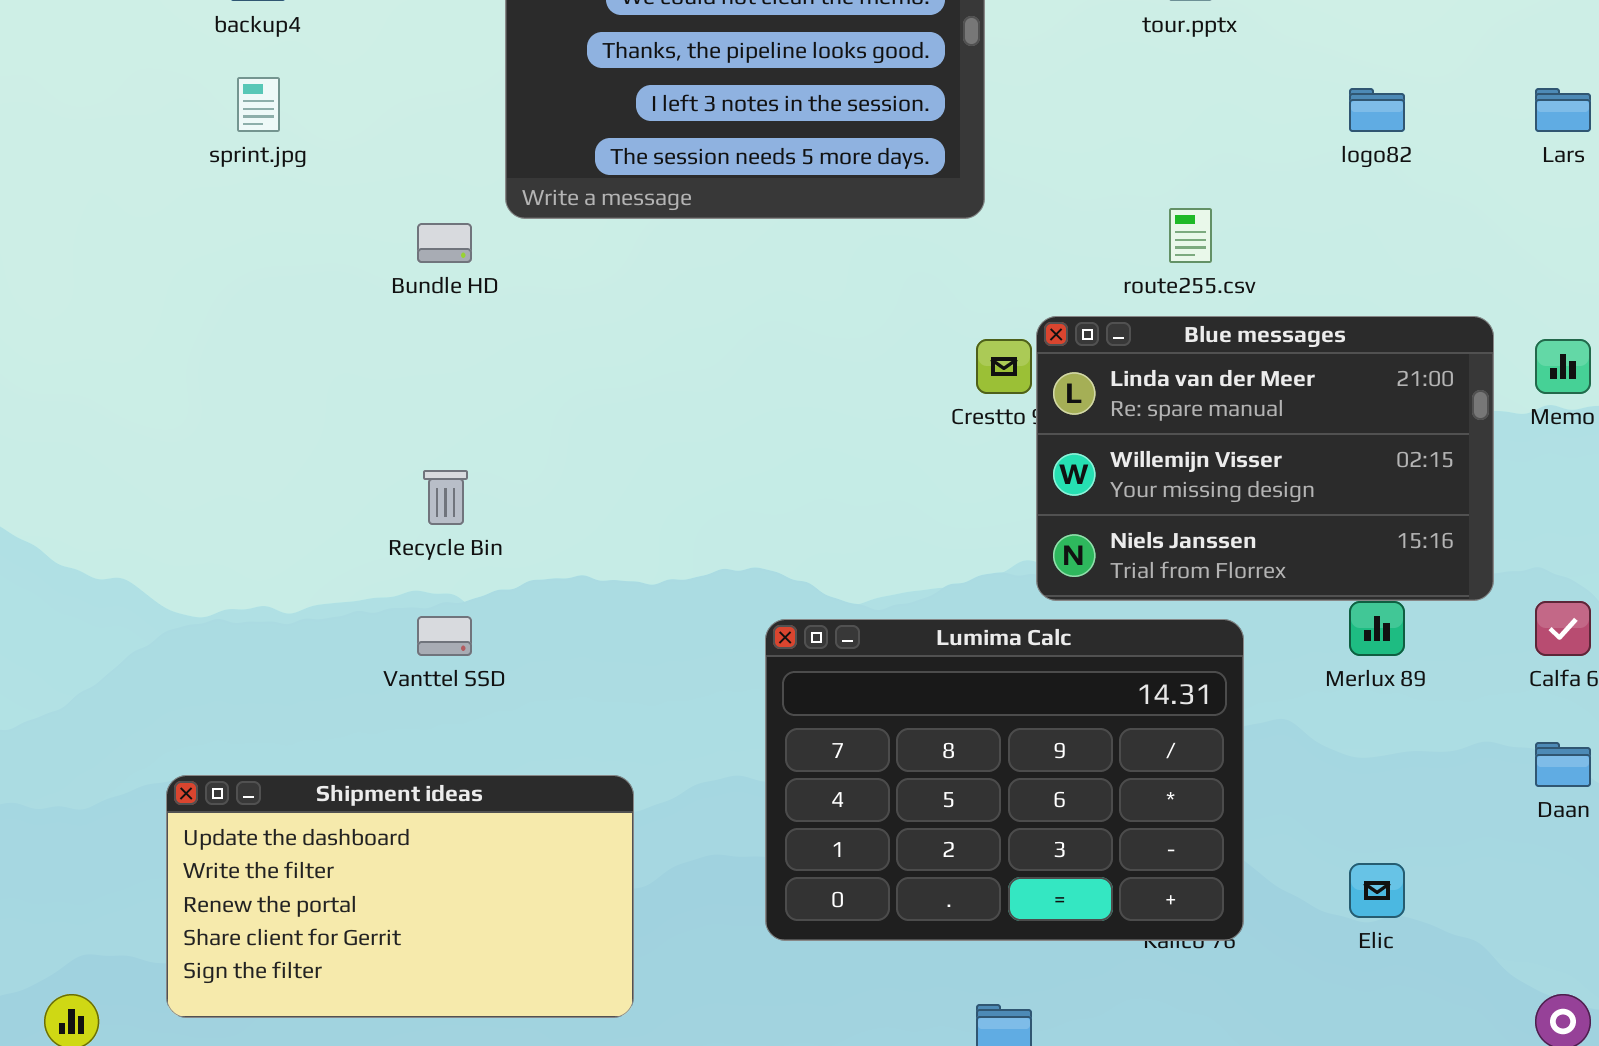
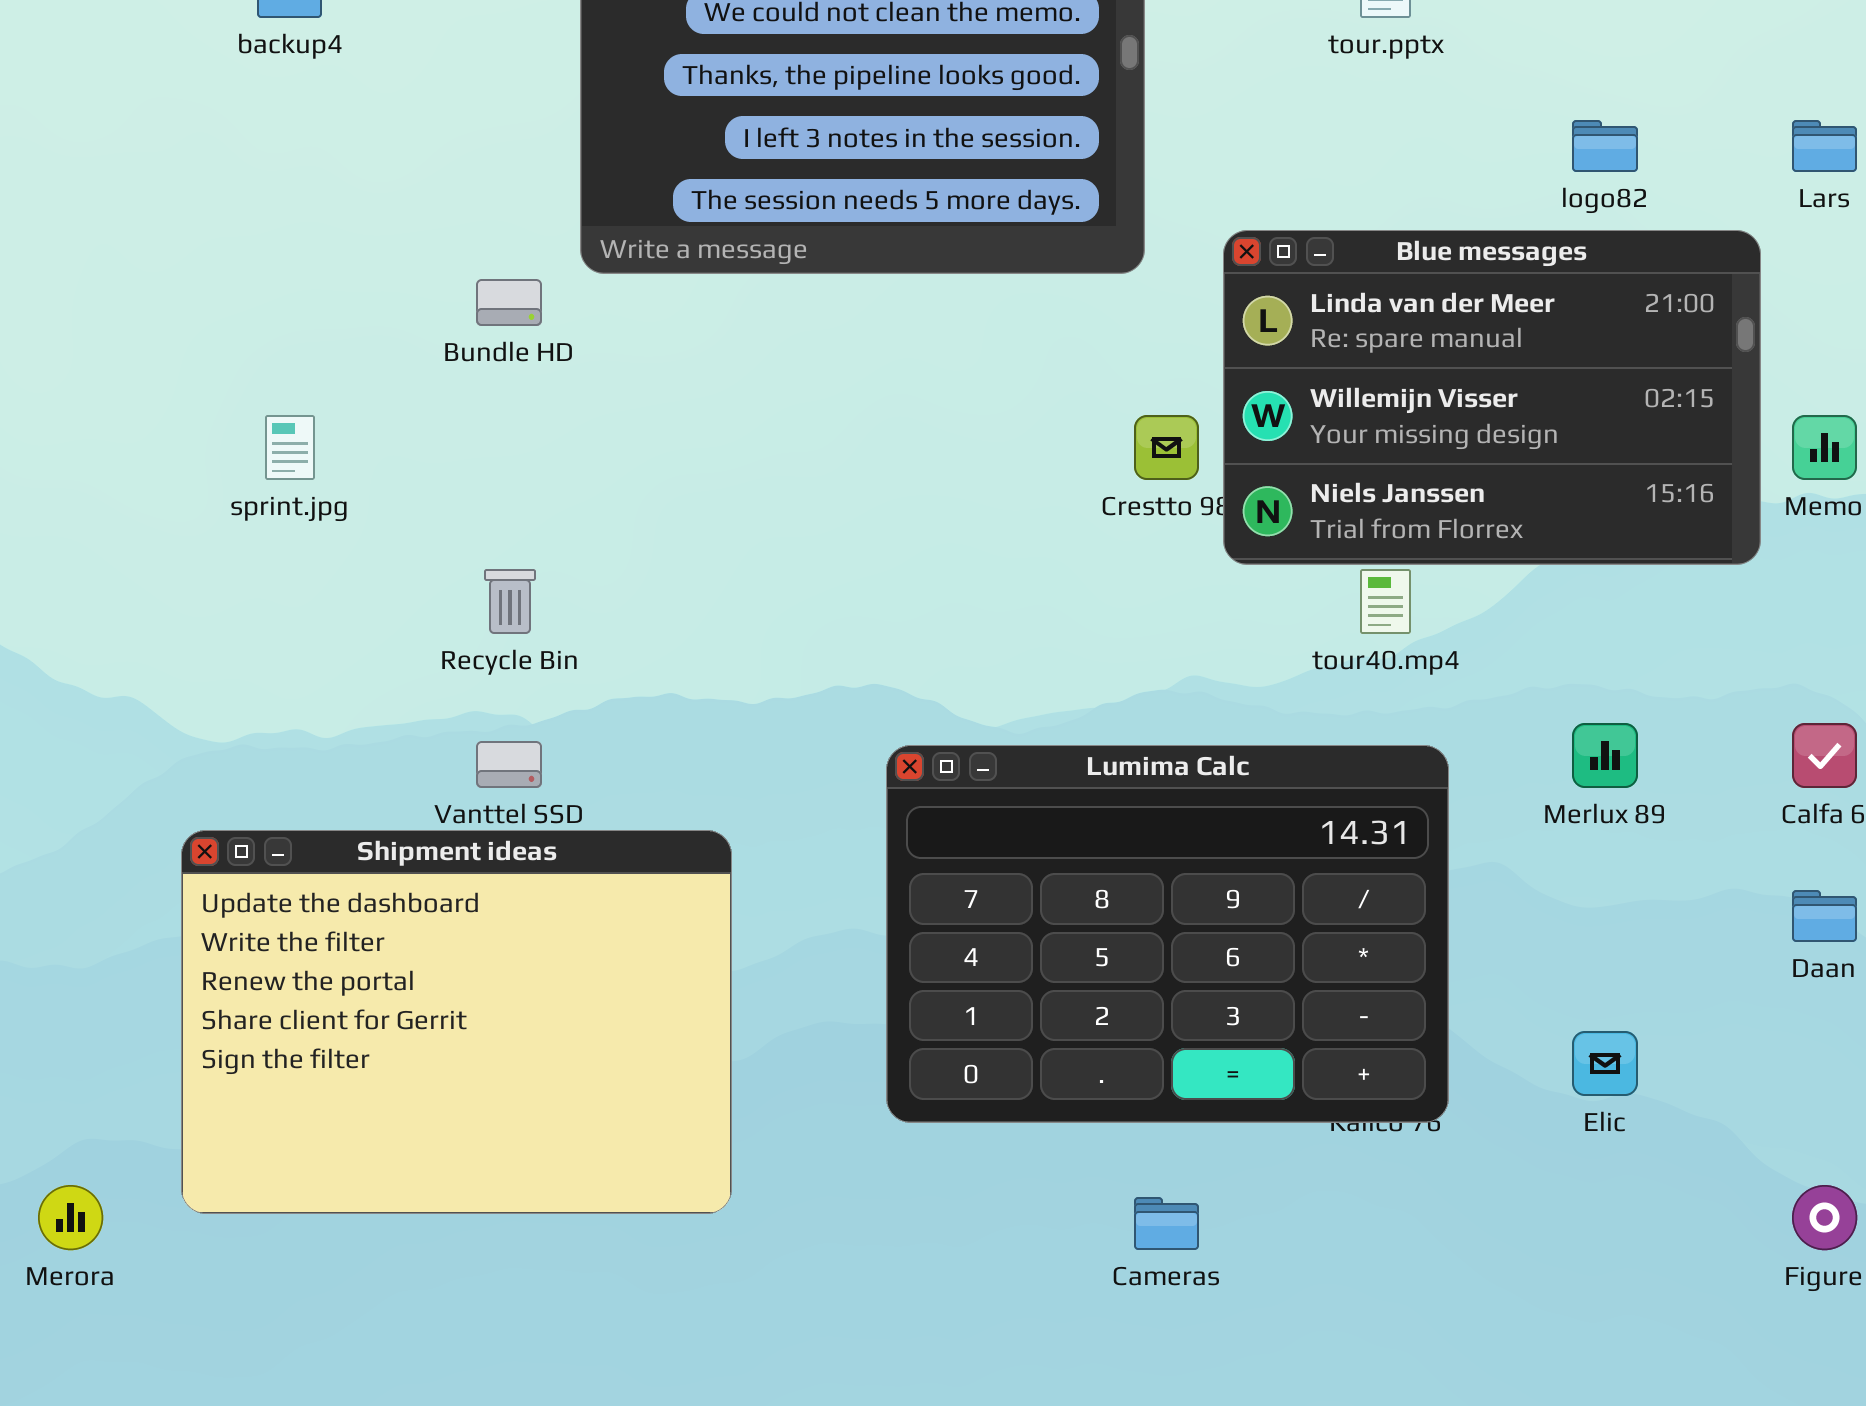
sprint.jpg: [237,77,280,132] -> [265,415,315,480], moved
Blue messages: [1036,316,1494,601] -> [1223,230,1761,565], moved
Shipment ideas: [166,775,634,1018] -> [181,830,732,1214], resized

